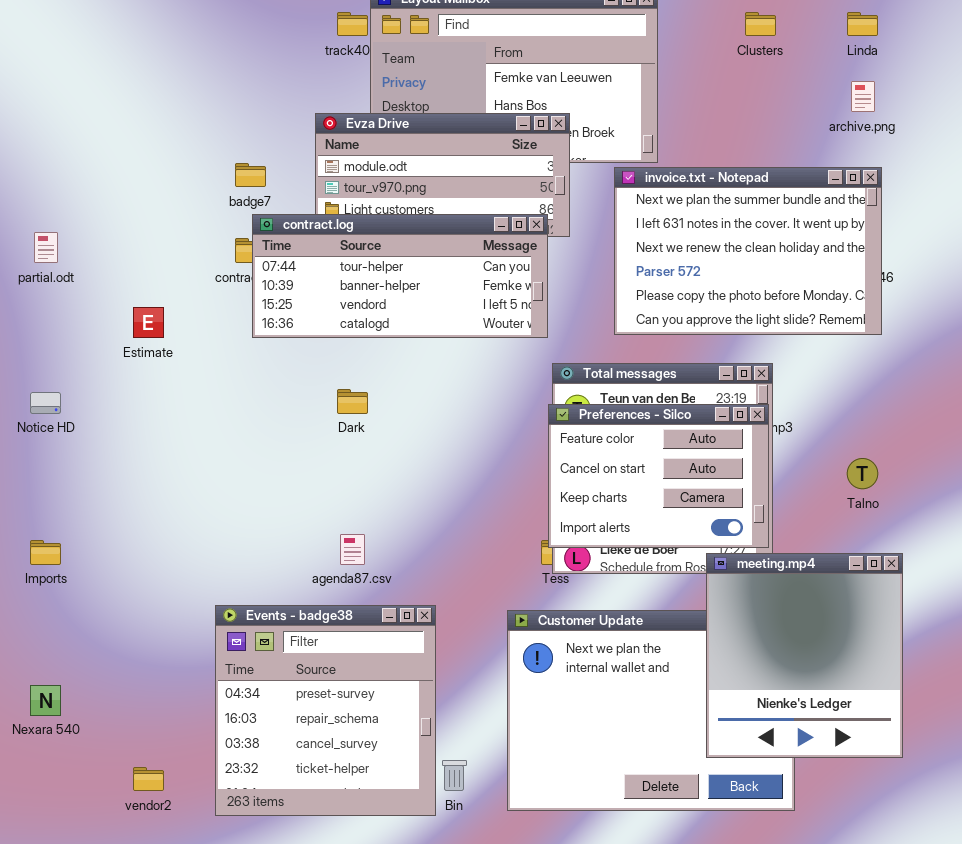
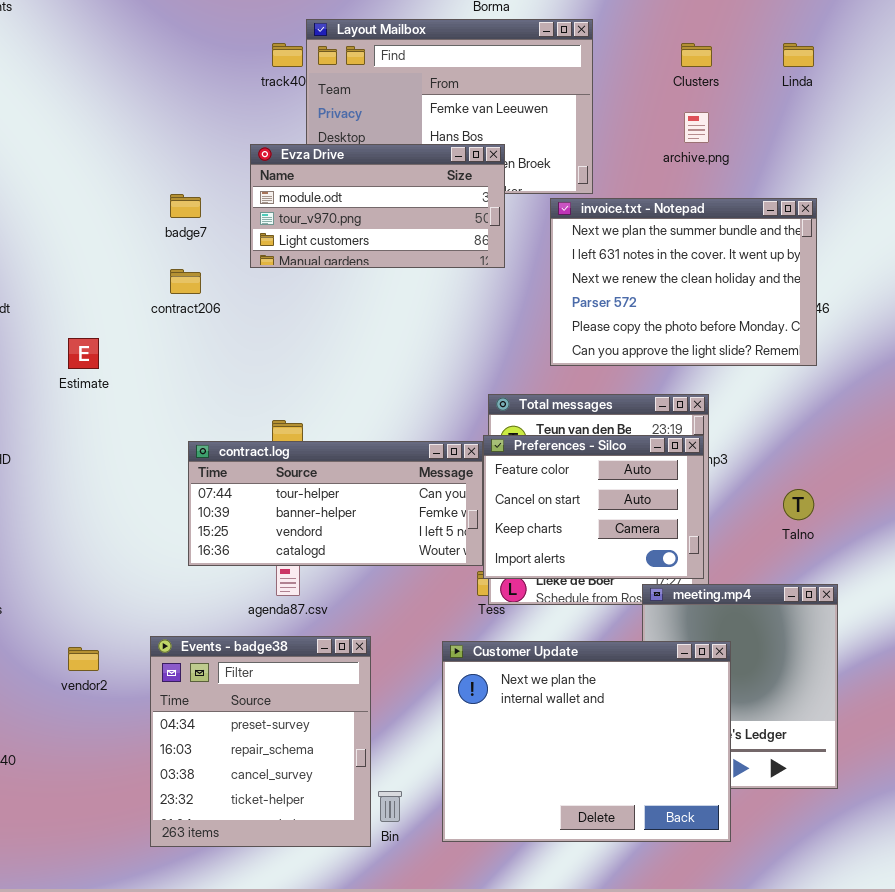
archive.png: [851,81,875,112] -> [684,112,709,143], moved
contract.log: [252,214,548,338] -> [188,441,483,566], moved
Customer Update: [507,610,795,811] -> [442,641,731,842], raised
vendor2: [133,767,164,791] -> [68,647,99,671], moved

